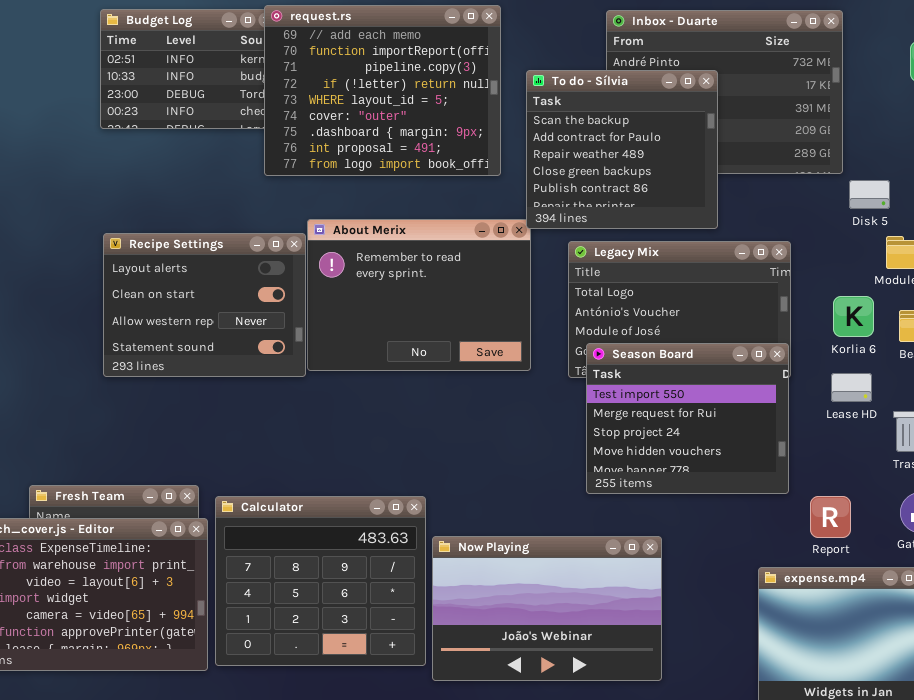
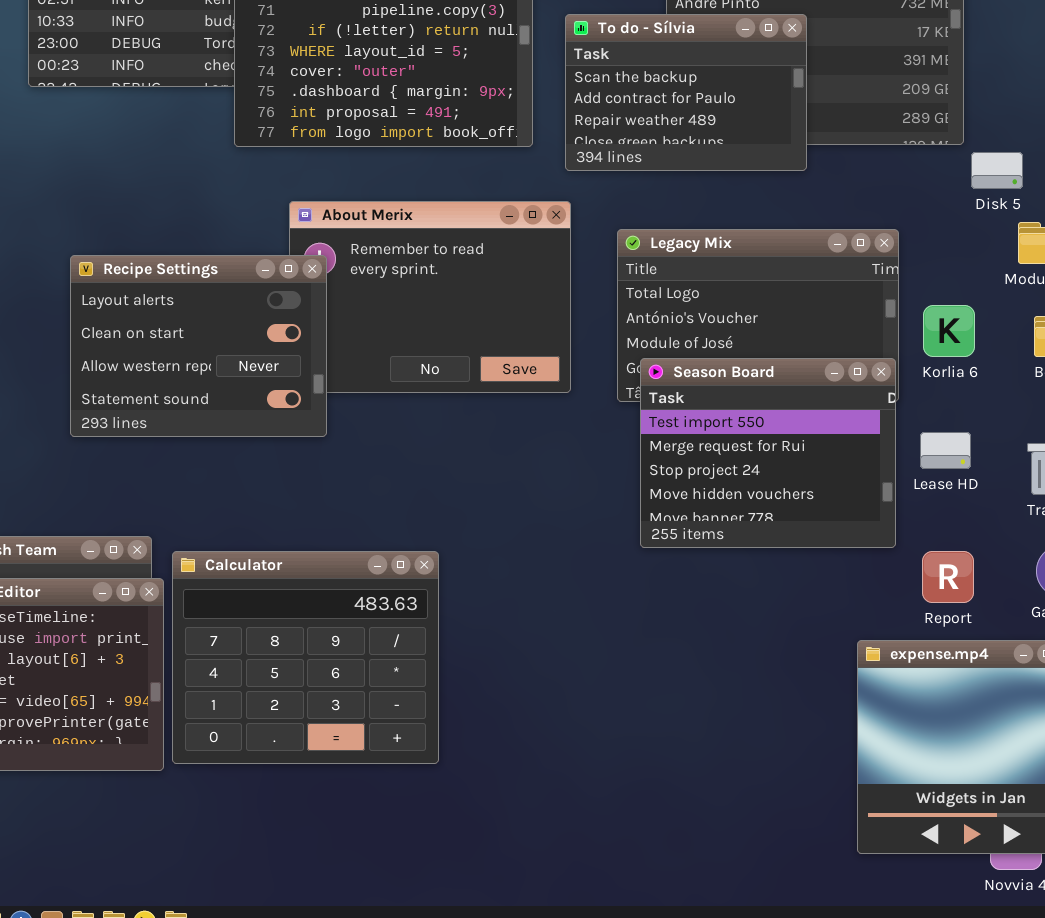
To do - Sílvia: [526,70,718,229] -> [565,14,807,171], resized
Recipe Settings: [103,233,306,377] -> [70,255,327,437], moved
Korlia 6: [833,296,874,337] -> [923,305,975,357], moved
Lease HD: [831,373,872,402] -> [920,432,971,469], moved
Now Playing: [432,536,662,681] -> none, closed

